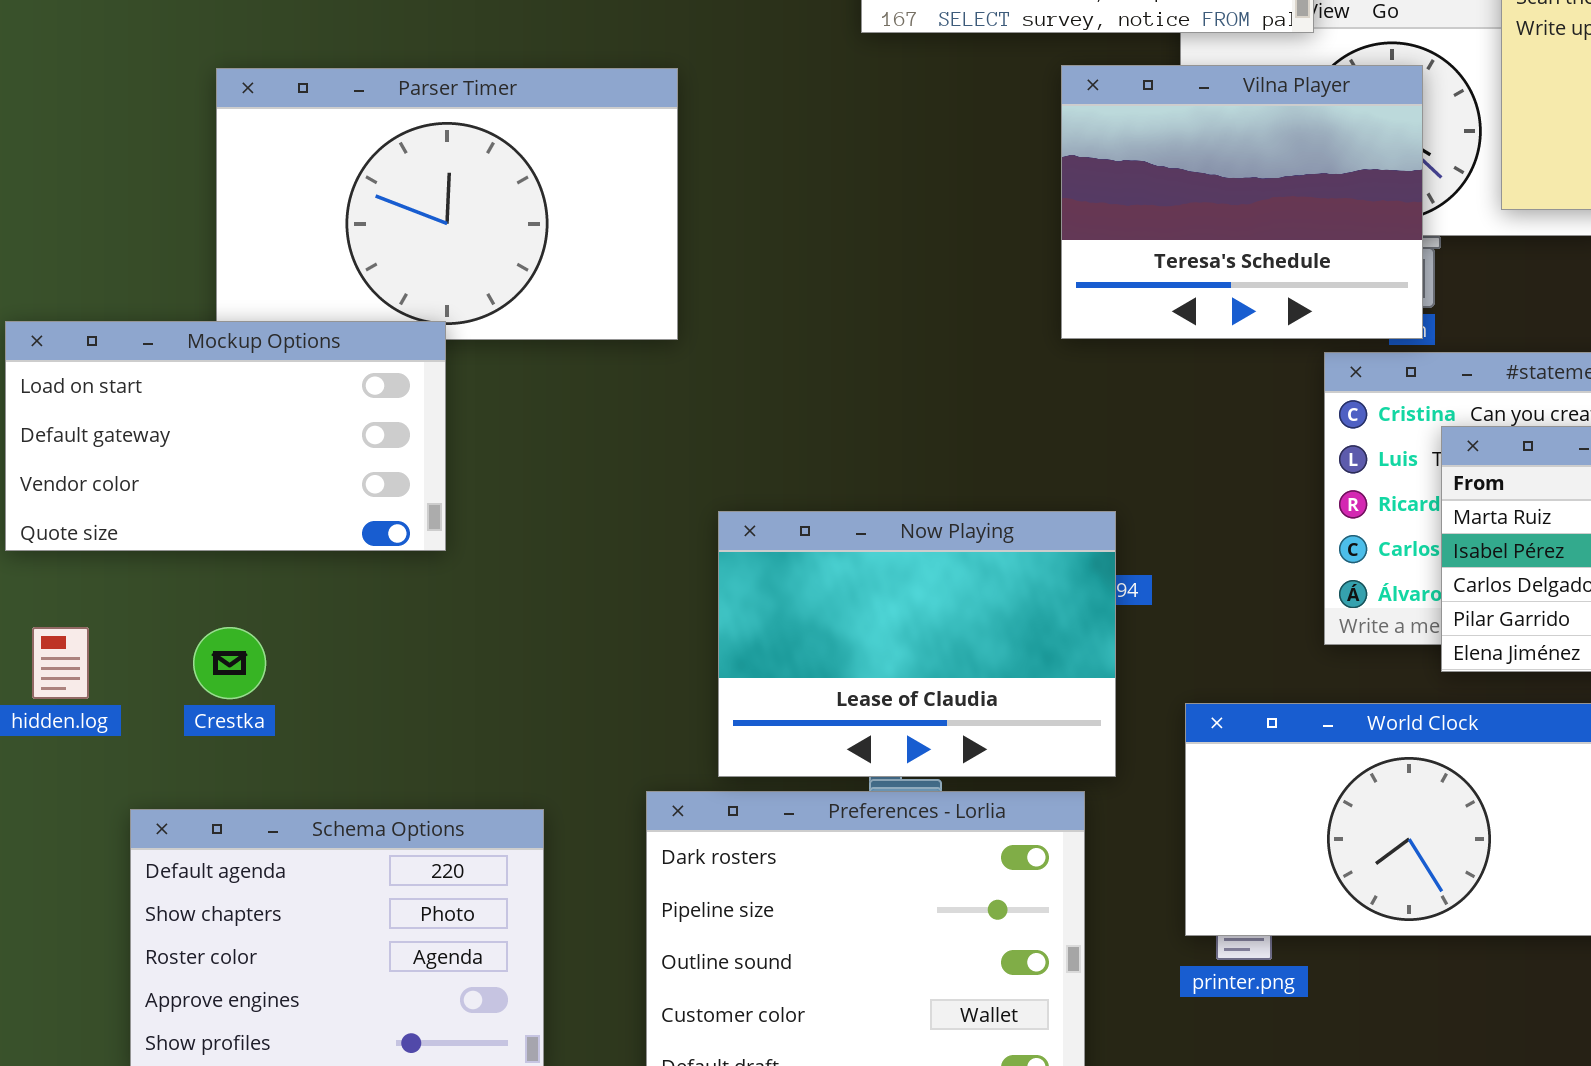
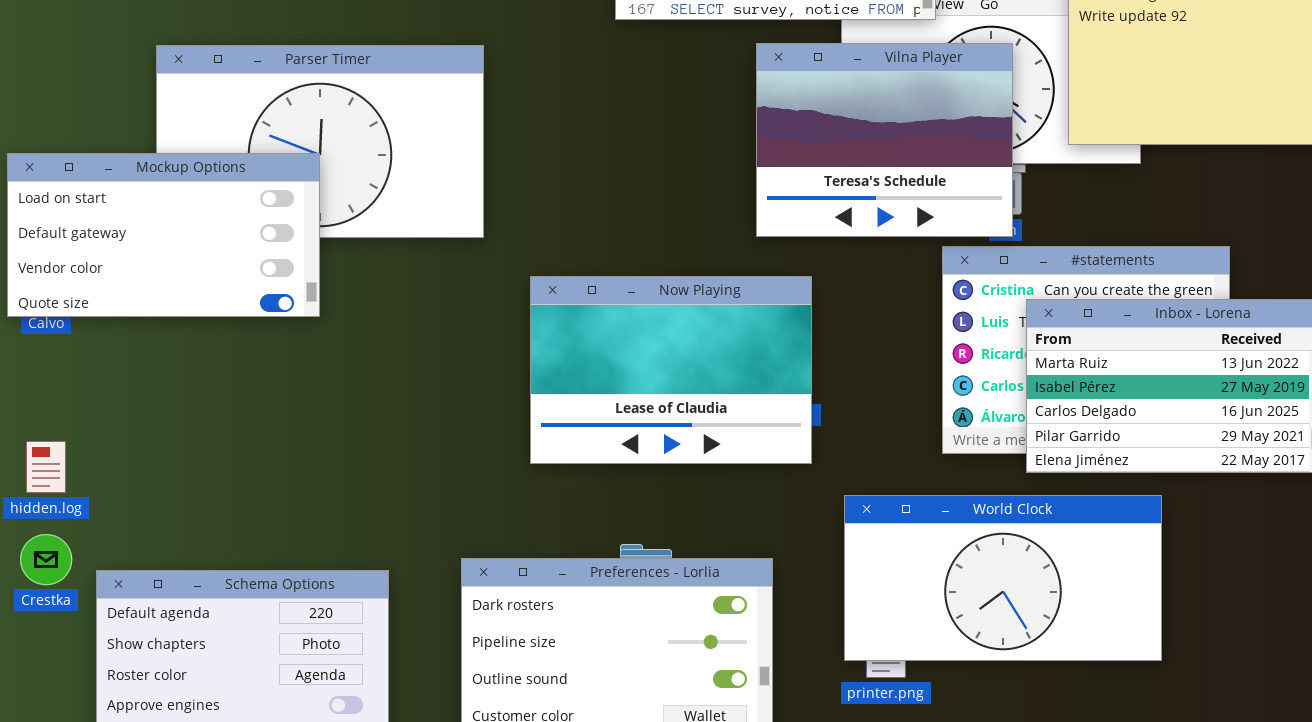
Mockup Options: [5,321,446,551] -> [7,153,320,317], moved
Now Playing: [718,511,1116,777] -> [530,276,812,464], moved
Crestka: [193,627,266,699] -> [20,534,72,585], moved

